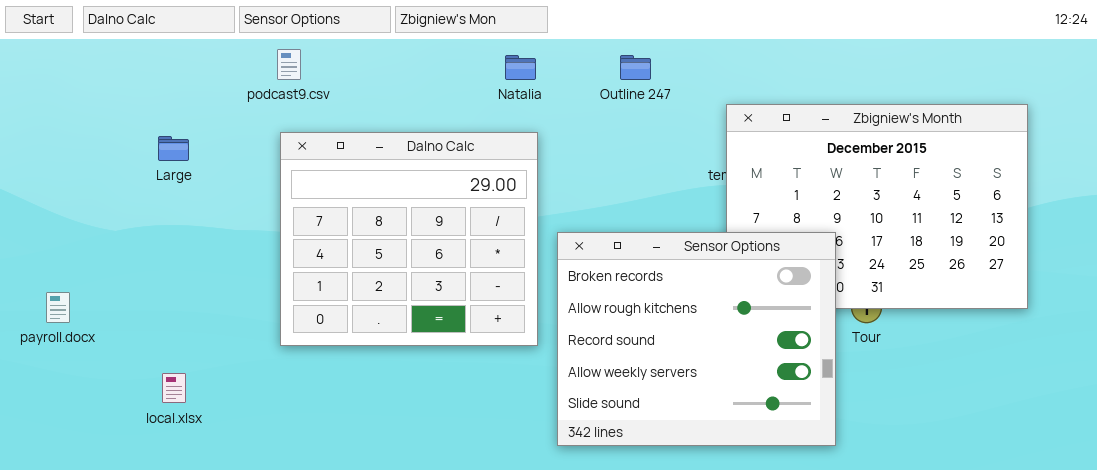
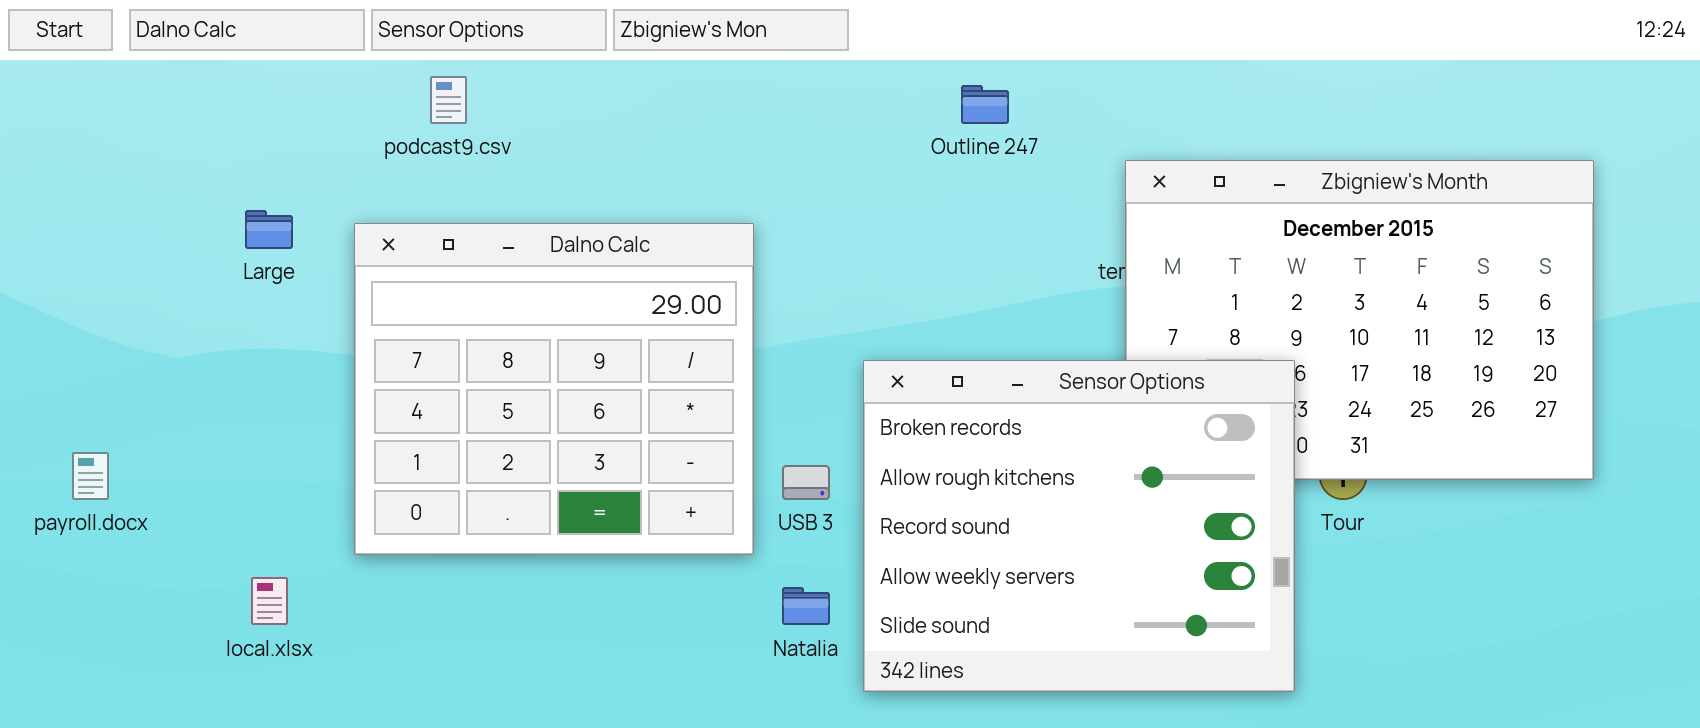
Natalia: [505,55,536,80] -> [782,587,830,625], moved
Dalno Calc: [280,132,538,346] -> [354,223,754,555], moved

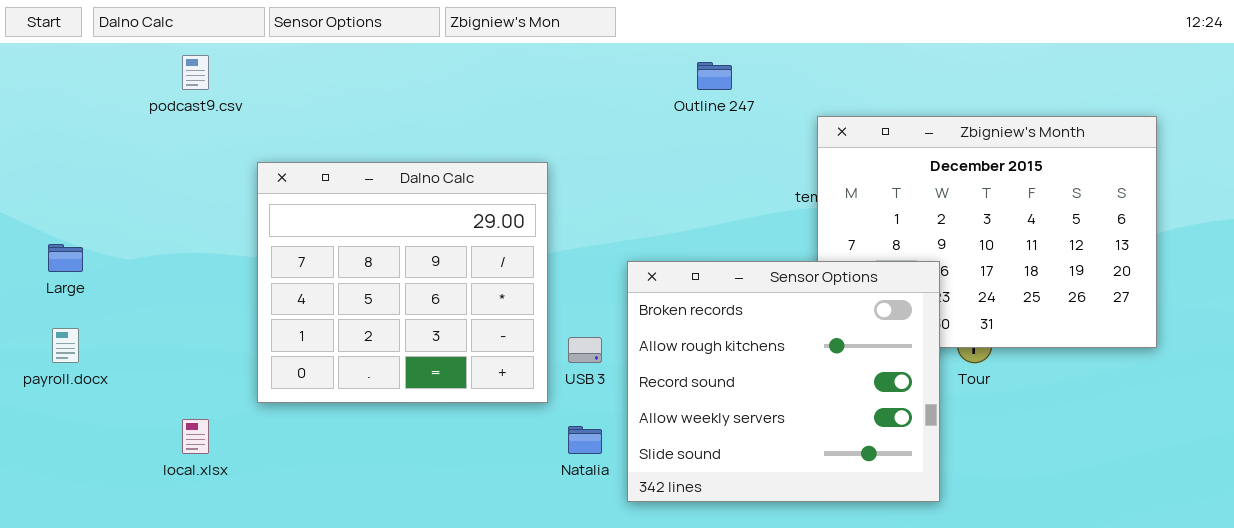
podcast9.csv: [430,76,467,124] -> [182,55,209,90], moved
Large: [245,210,293,249] -> [48,244,83,272], moved

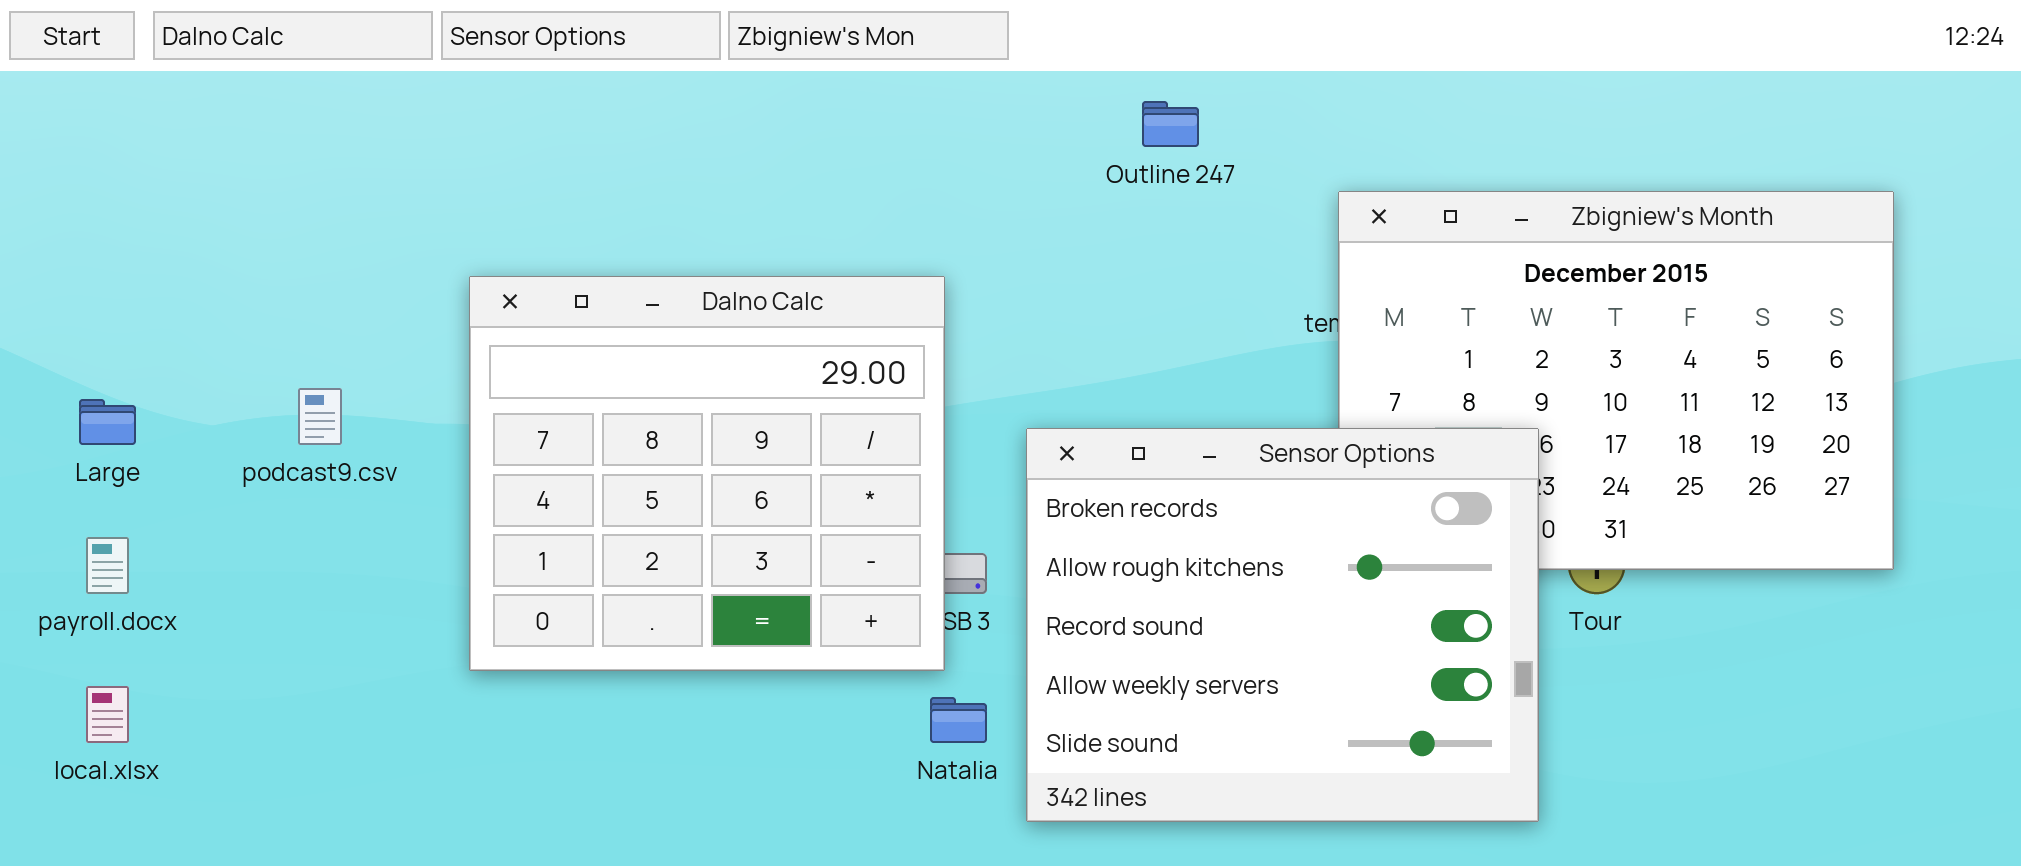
podcast9.csv: [182,55,209,90] -> [298,388,342,445], moved
Dalno Calc: [257,162,548,403] -> [469,276,945,671], moved
local.xlsx: [182,419,209,454] -> [86,686,129,743], moved

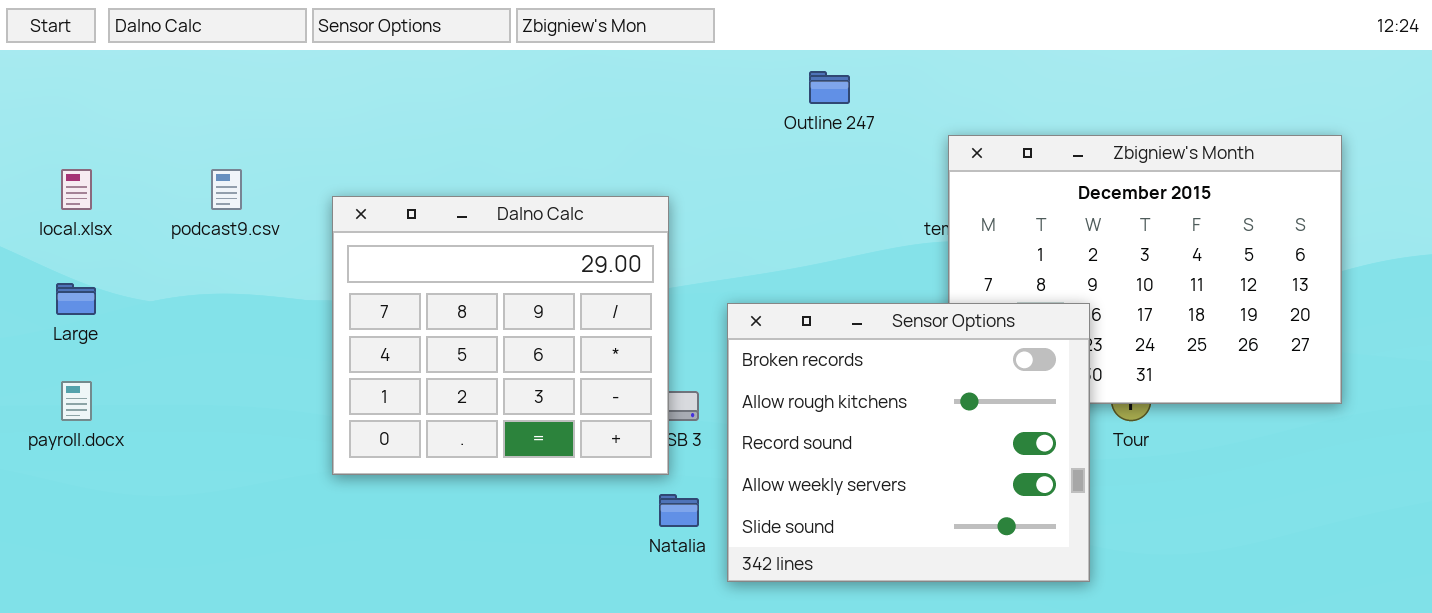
podcast9.csv: [298,388,342,445] -> [211,169,242,210], moved
local.xlsx: [86,686,129,743] -> [61,169,92,210], moved

